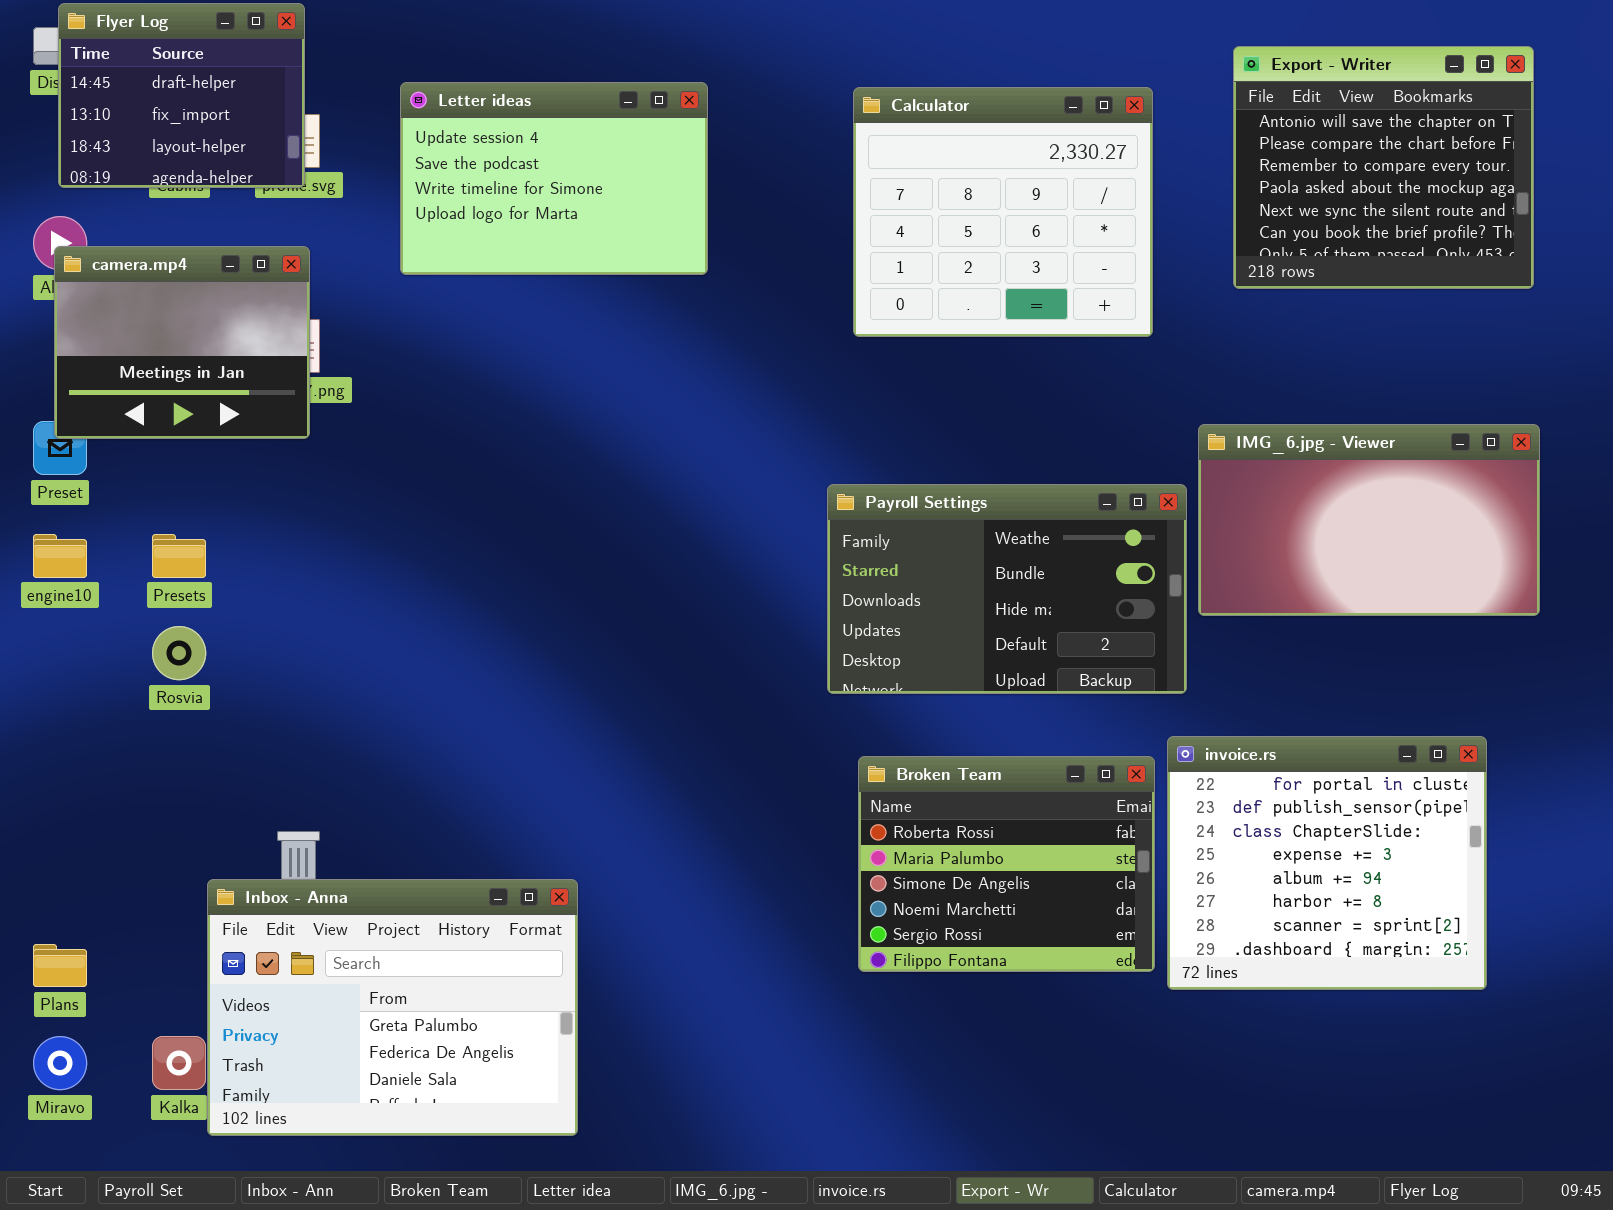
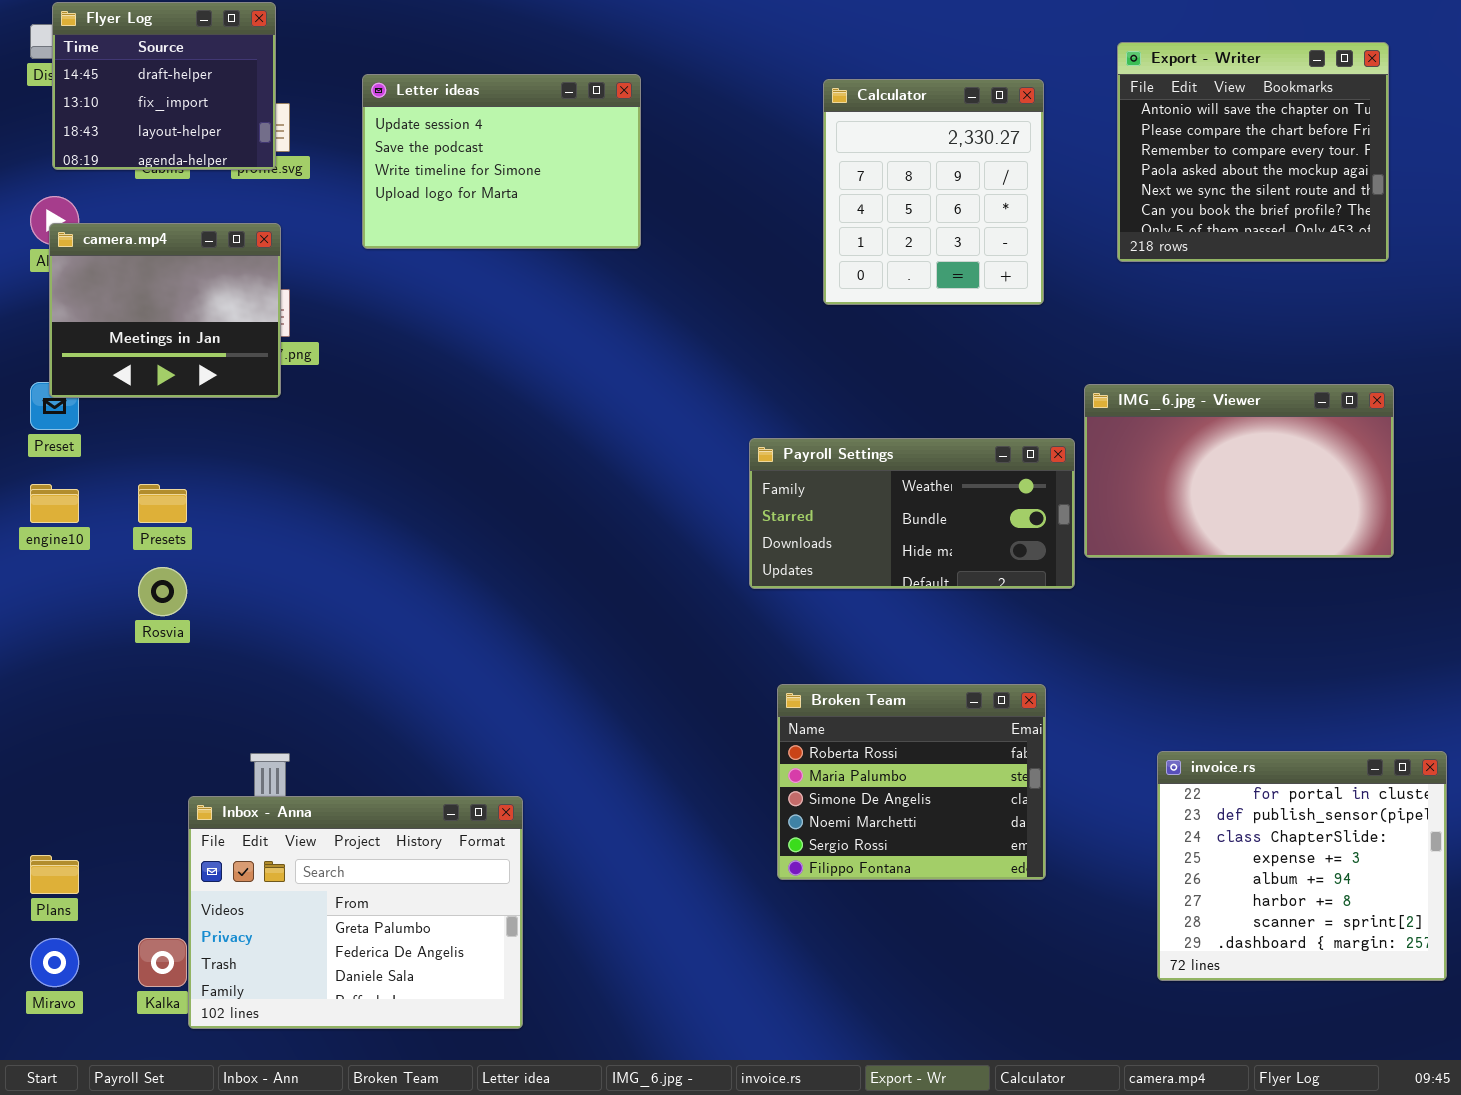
Calculator: [853,87,1153,337] -> [823,79,1044,305], resized
Payroll Settings: [827,484,1187,694] -> [749,438,1075,589], resized
invoice.rs: [1167,736,1487,990] -> [1157,751,1447,981], moved

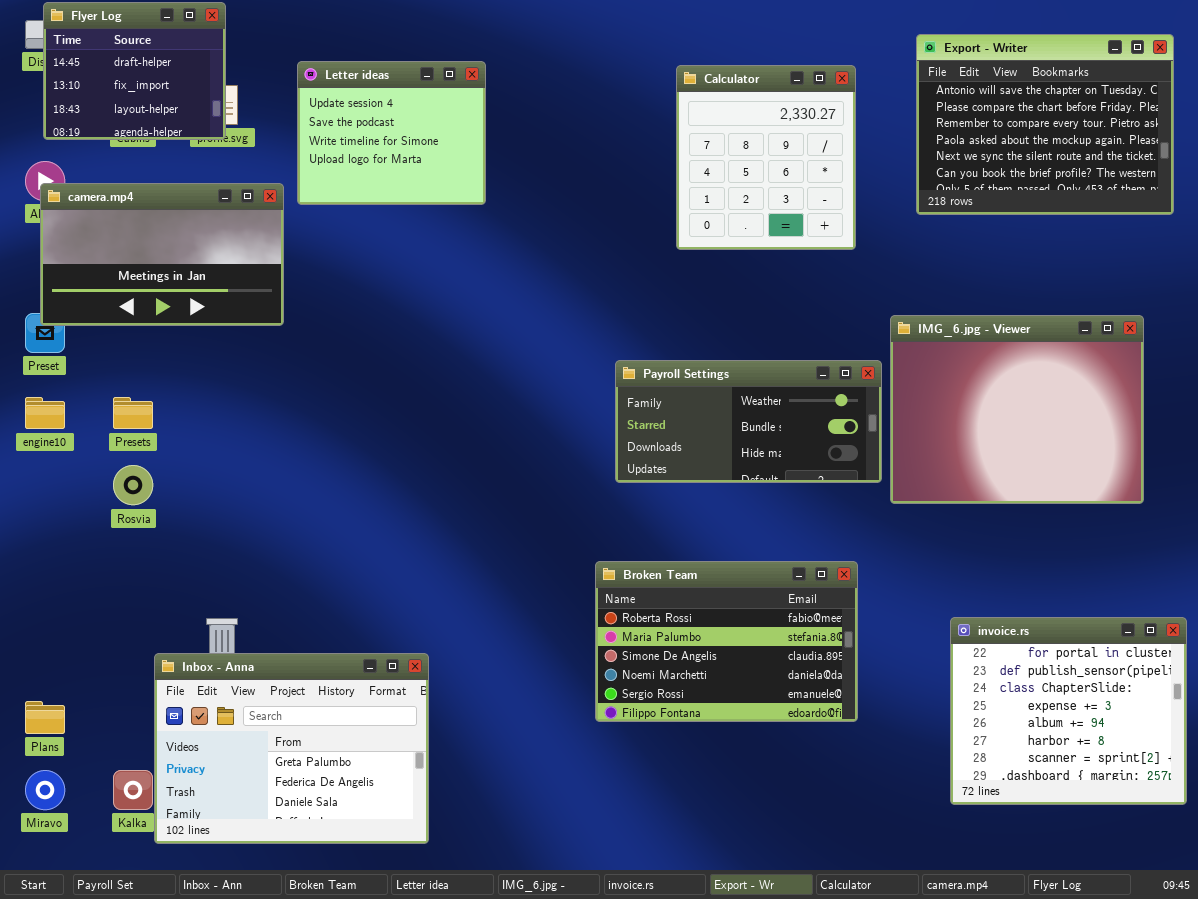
Export - Writer: [1117,42,1389,262] -> [916,34,1174,215], resized
Letter ideas: [362,74,641,249] -> [297,61,486,205], resized
camera.mp4: [49,223,281,398] -> [40,183,284,326], resized
IMG_6.jpg - Viewer: [1084,384,1394,558] -> [890,315,1144,504], resized
Broken Team: [777,684,1046,880] -> [595,561,858,722], resized

